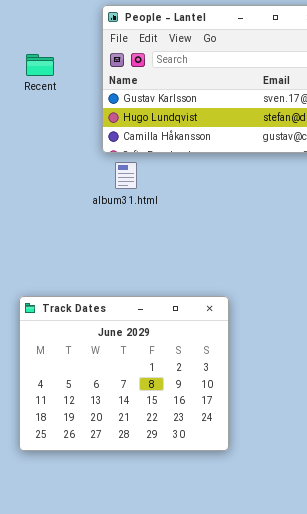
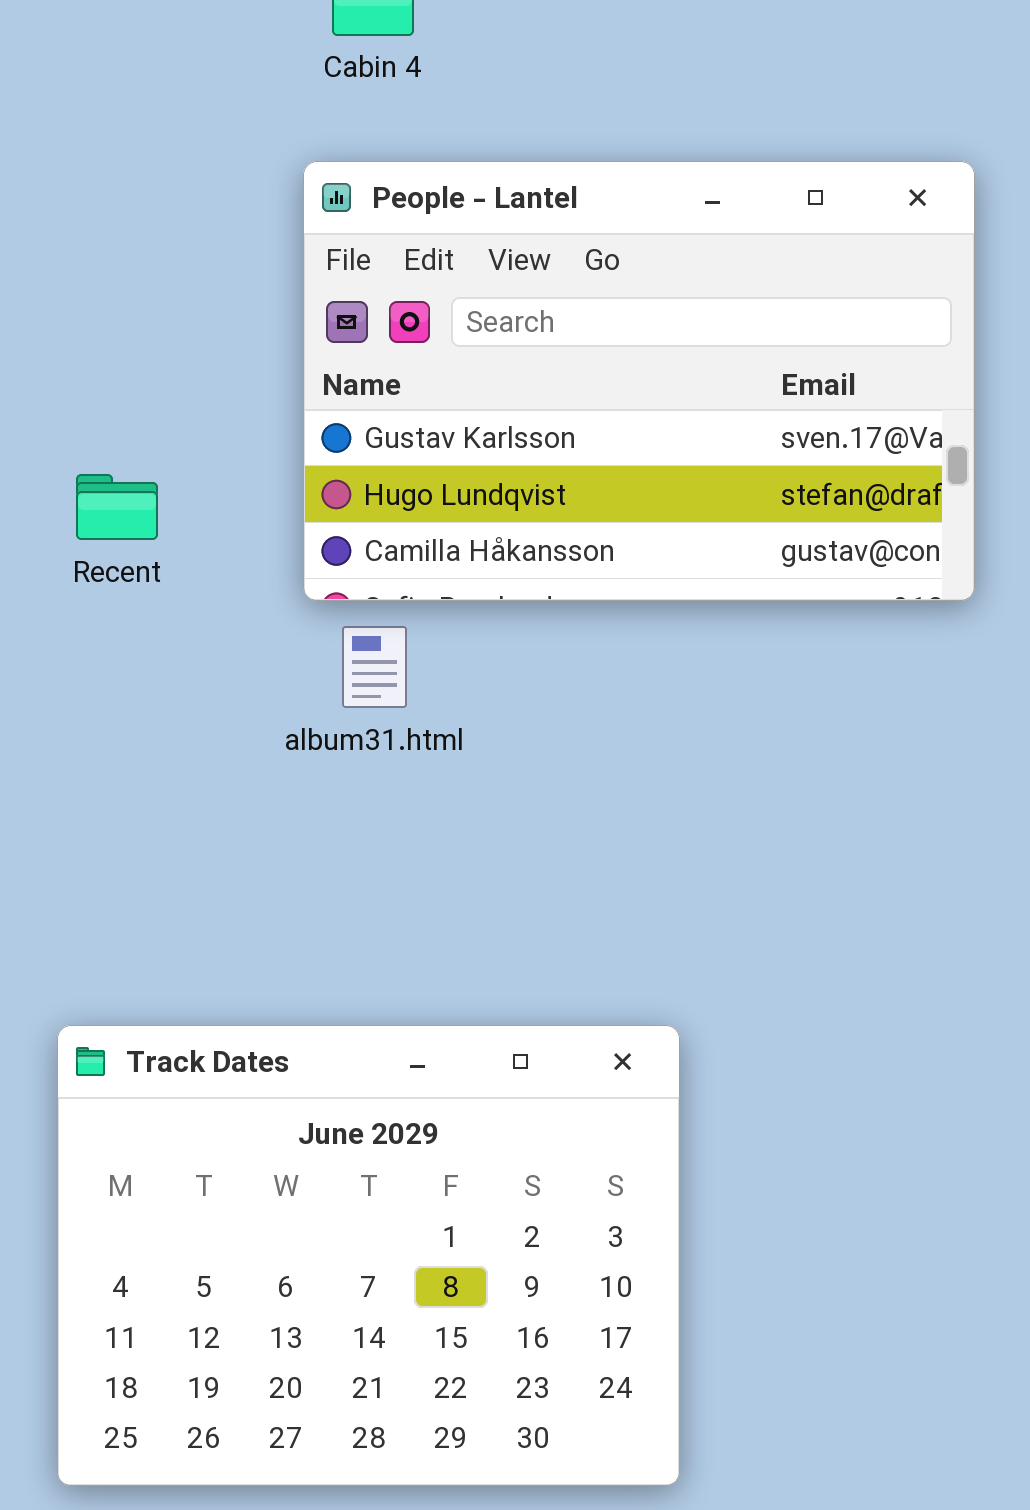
Recent: [26,54,54,76] -> [76,474,158,540], moved

